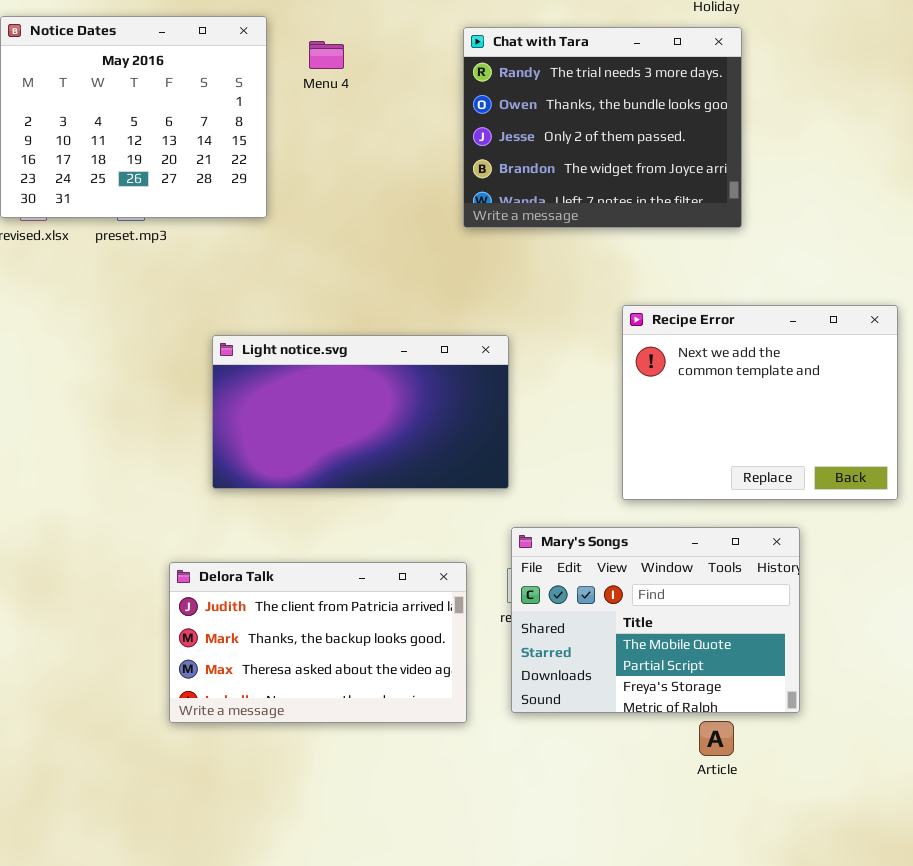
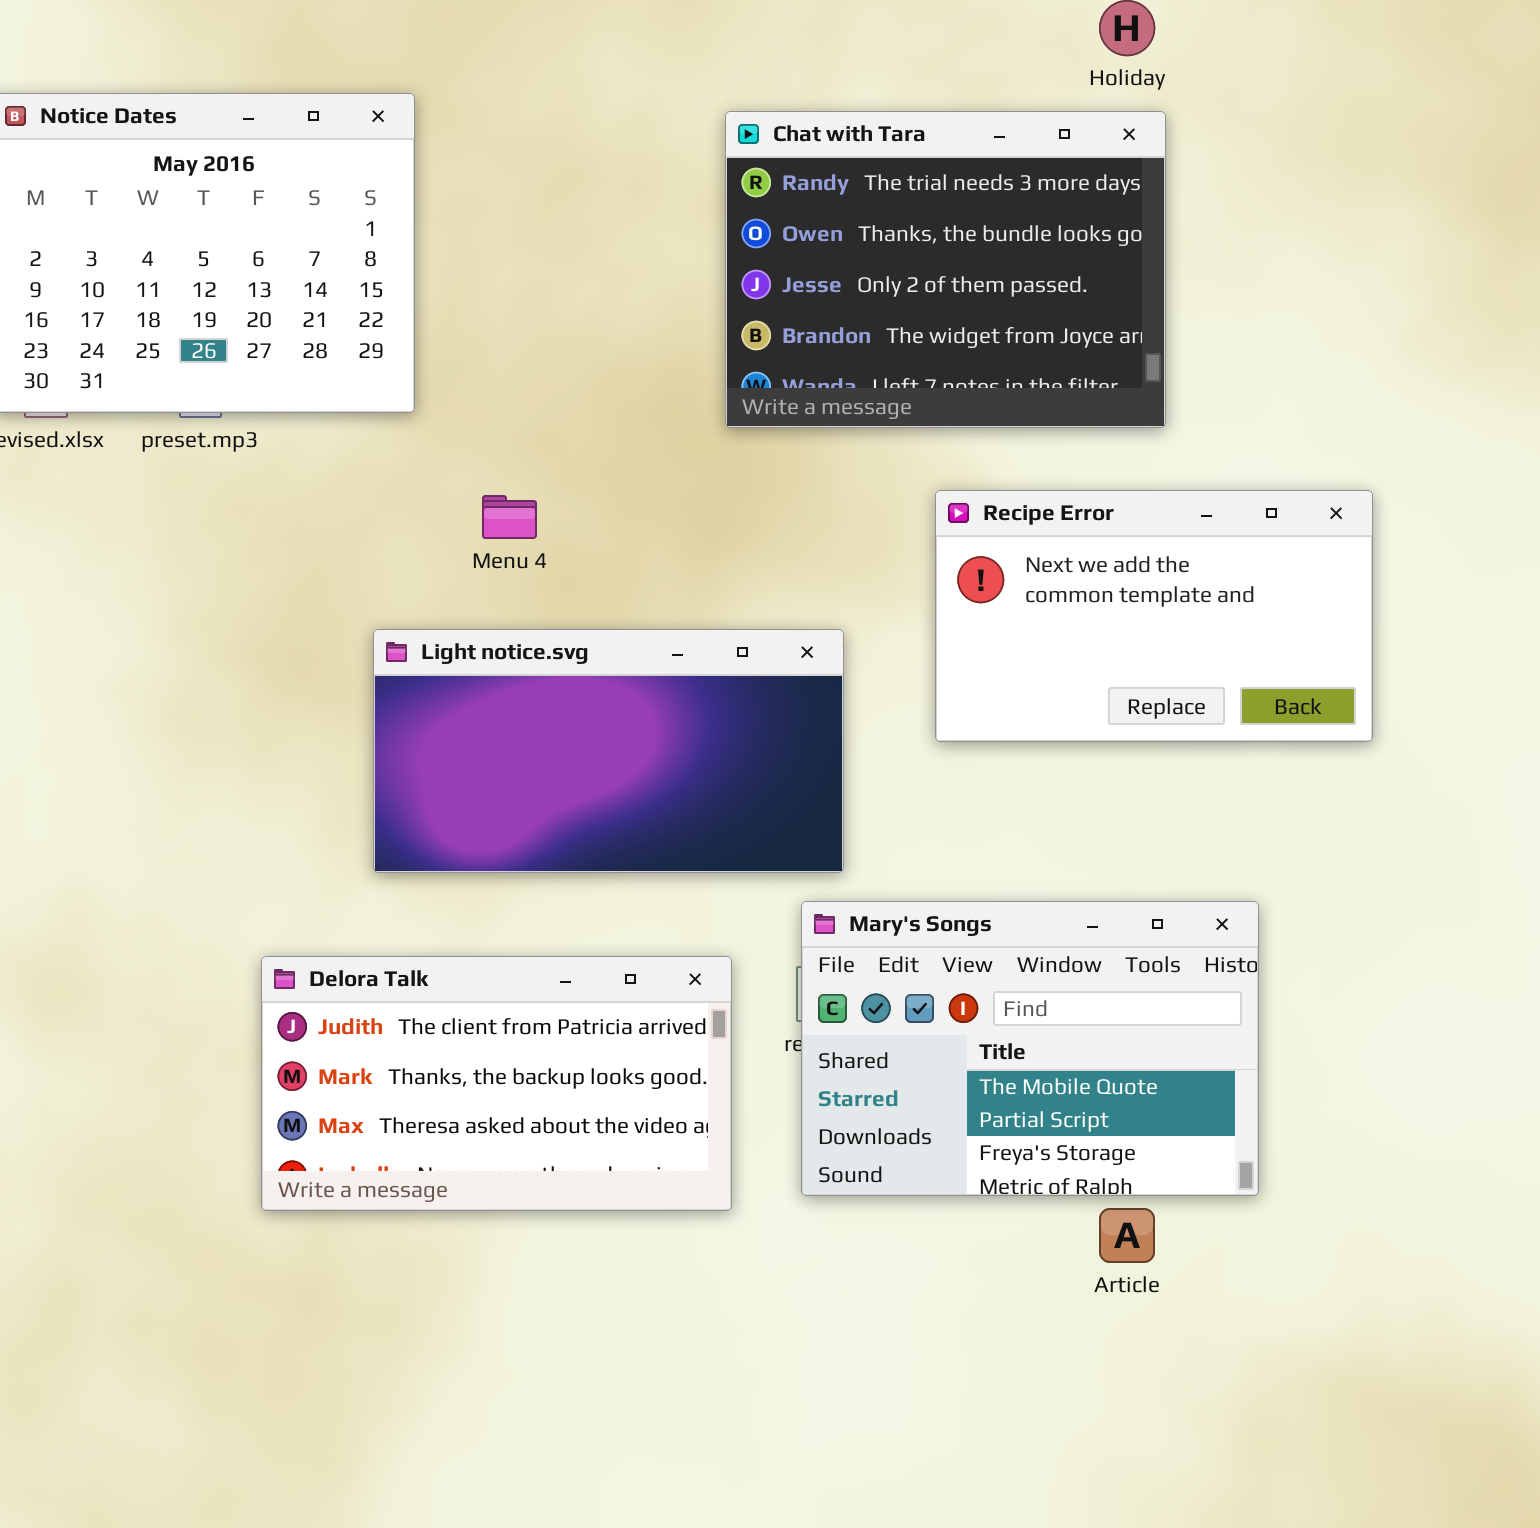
Menu 4: [309,41,344,69] -> [482,495,537,539], moved
Recipe Error: [622,305,898,500] -> [935,490,1373,742], moved, resized
Light notice.svg: [212,335,509,489] -> [373,629,844,873], moved

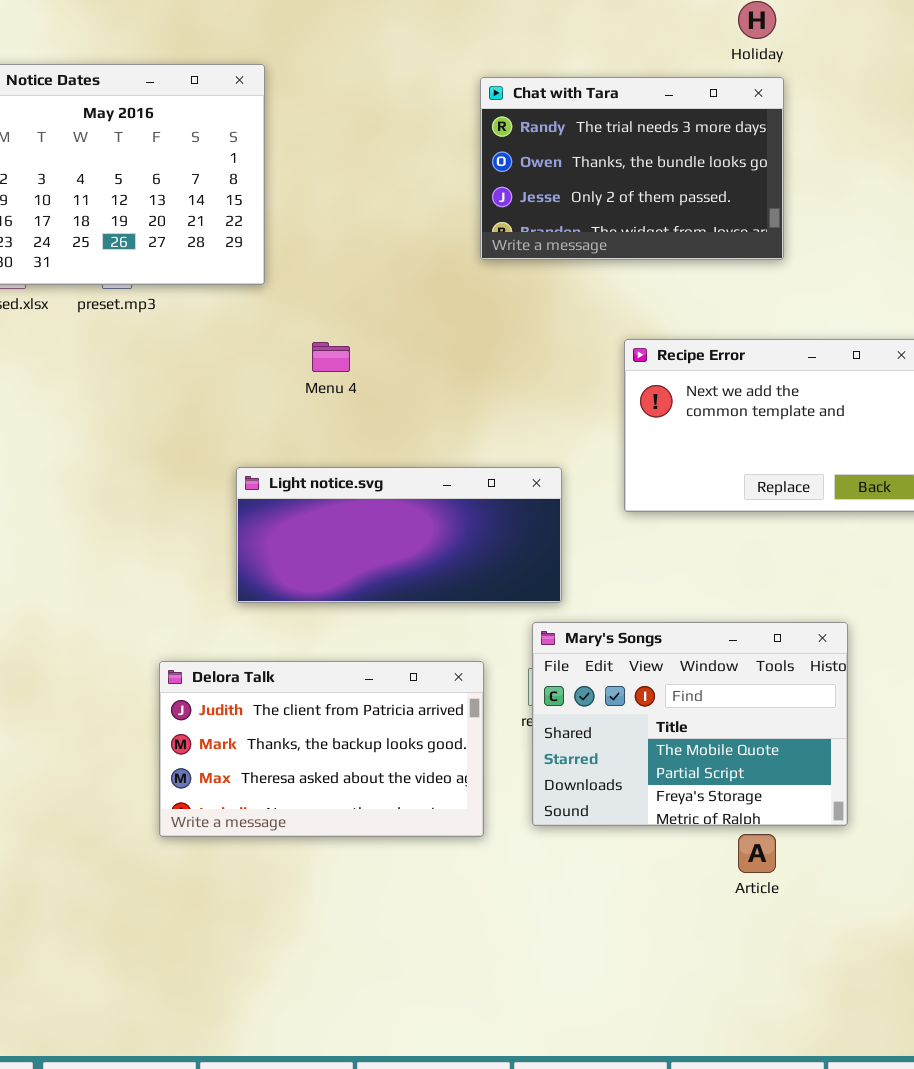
Chat with Tara: [725,111,1166,428] -> [480,77,784,260], resized
Light notice.svg: [373,629,844,873] -> [236,467,562,603], resized

